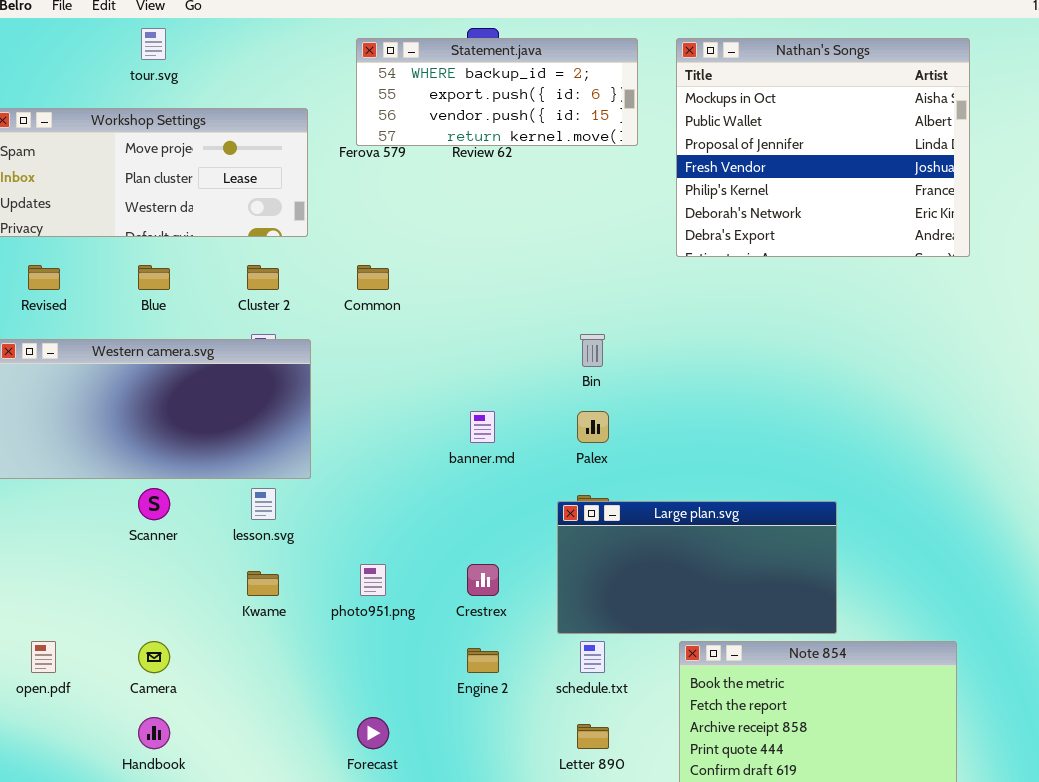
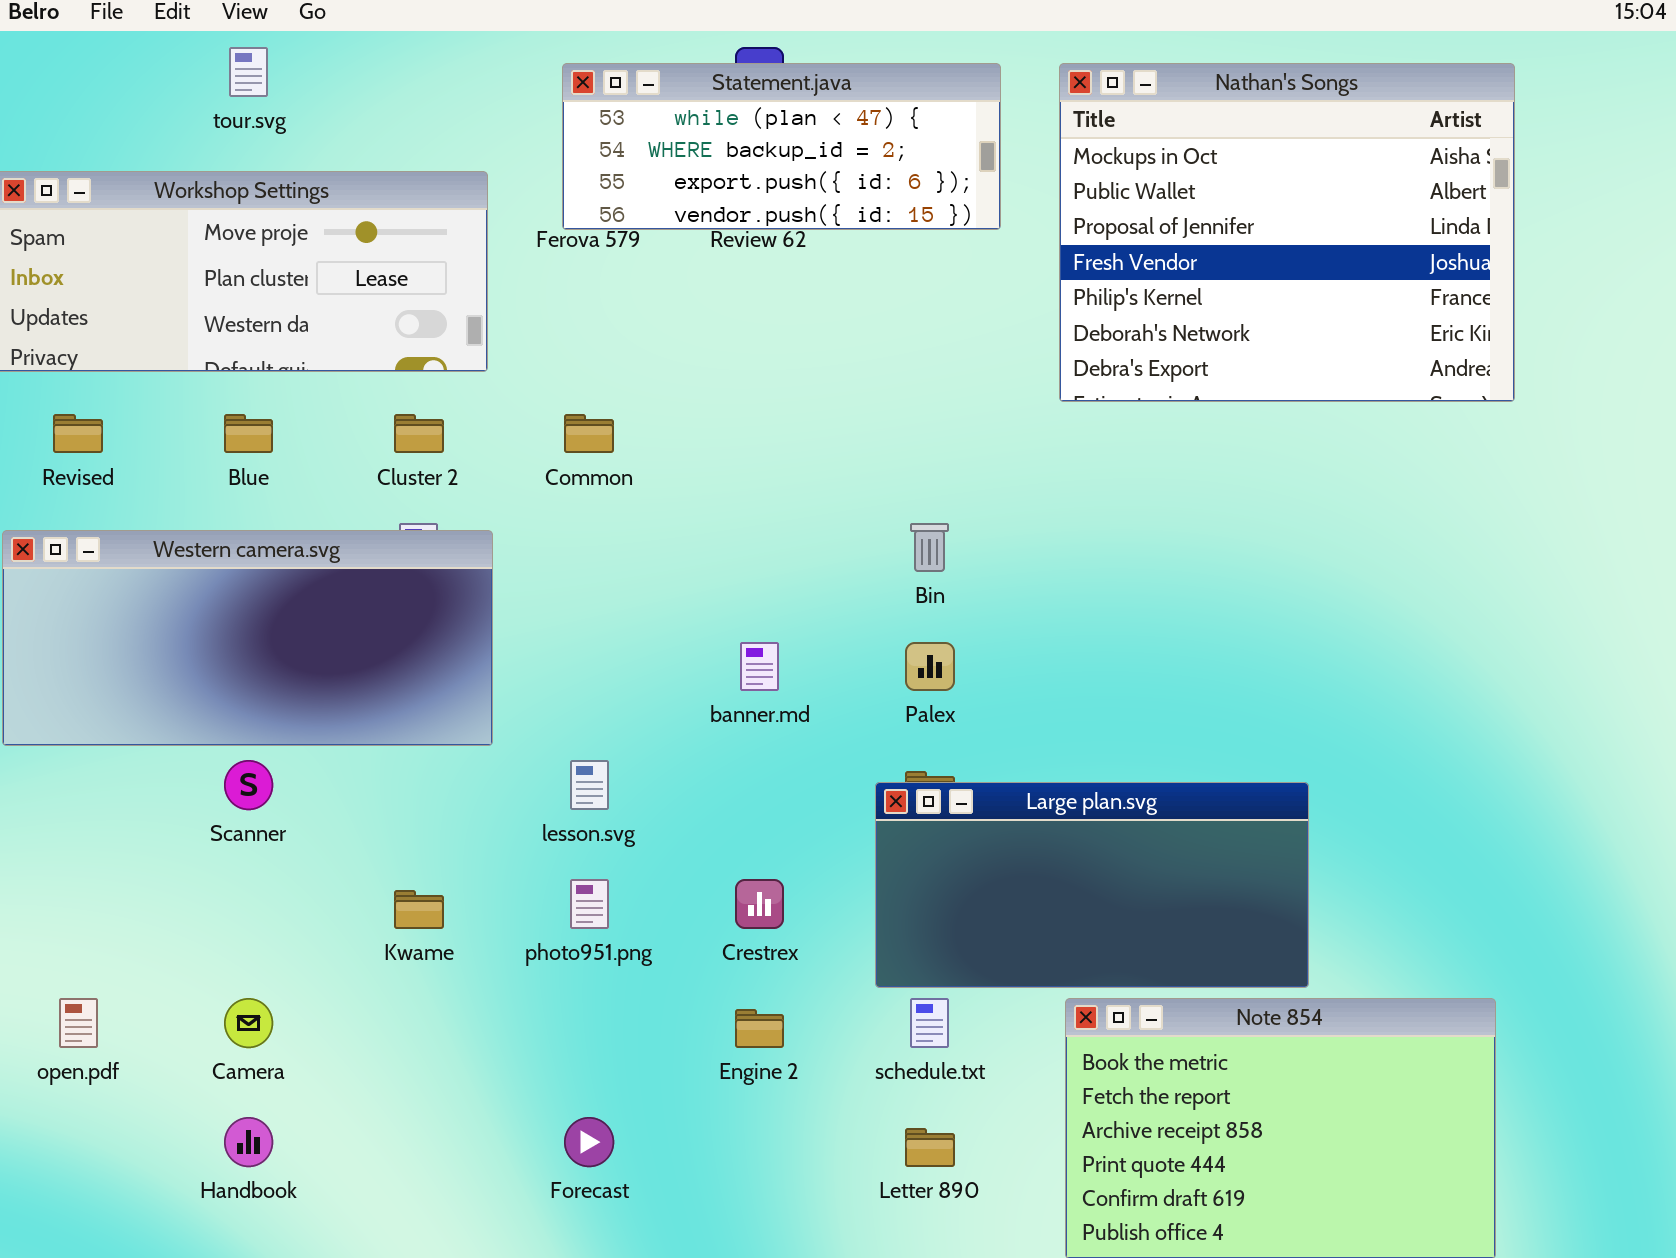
Statement.java: [356,38,638,146] -> [562,63,1001,230], scrolled up 1 row
lesson.svg: [251,488,276,520] -> [570,760,609,810], moved

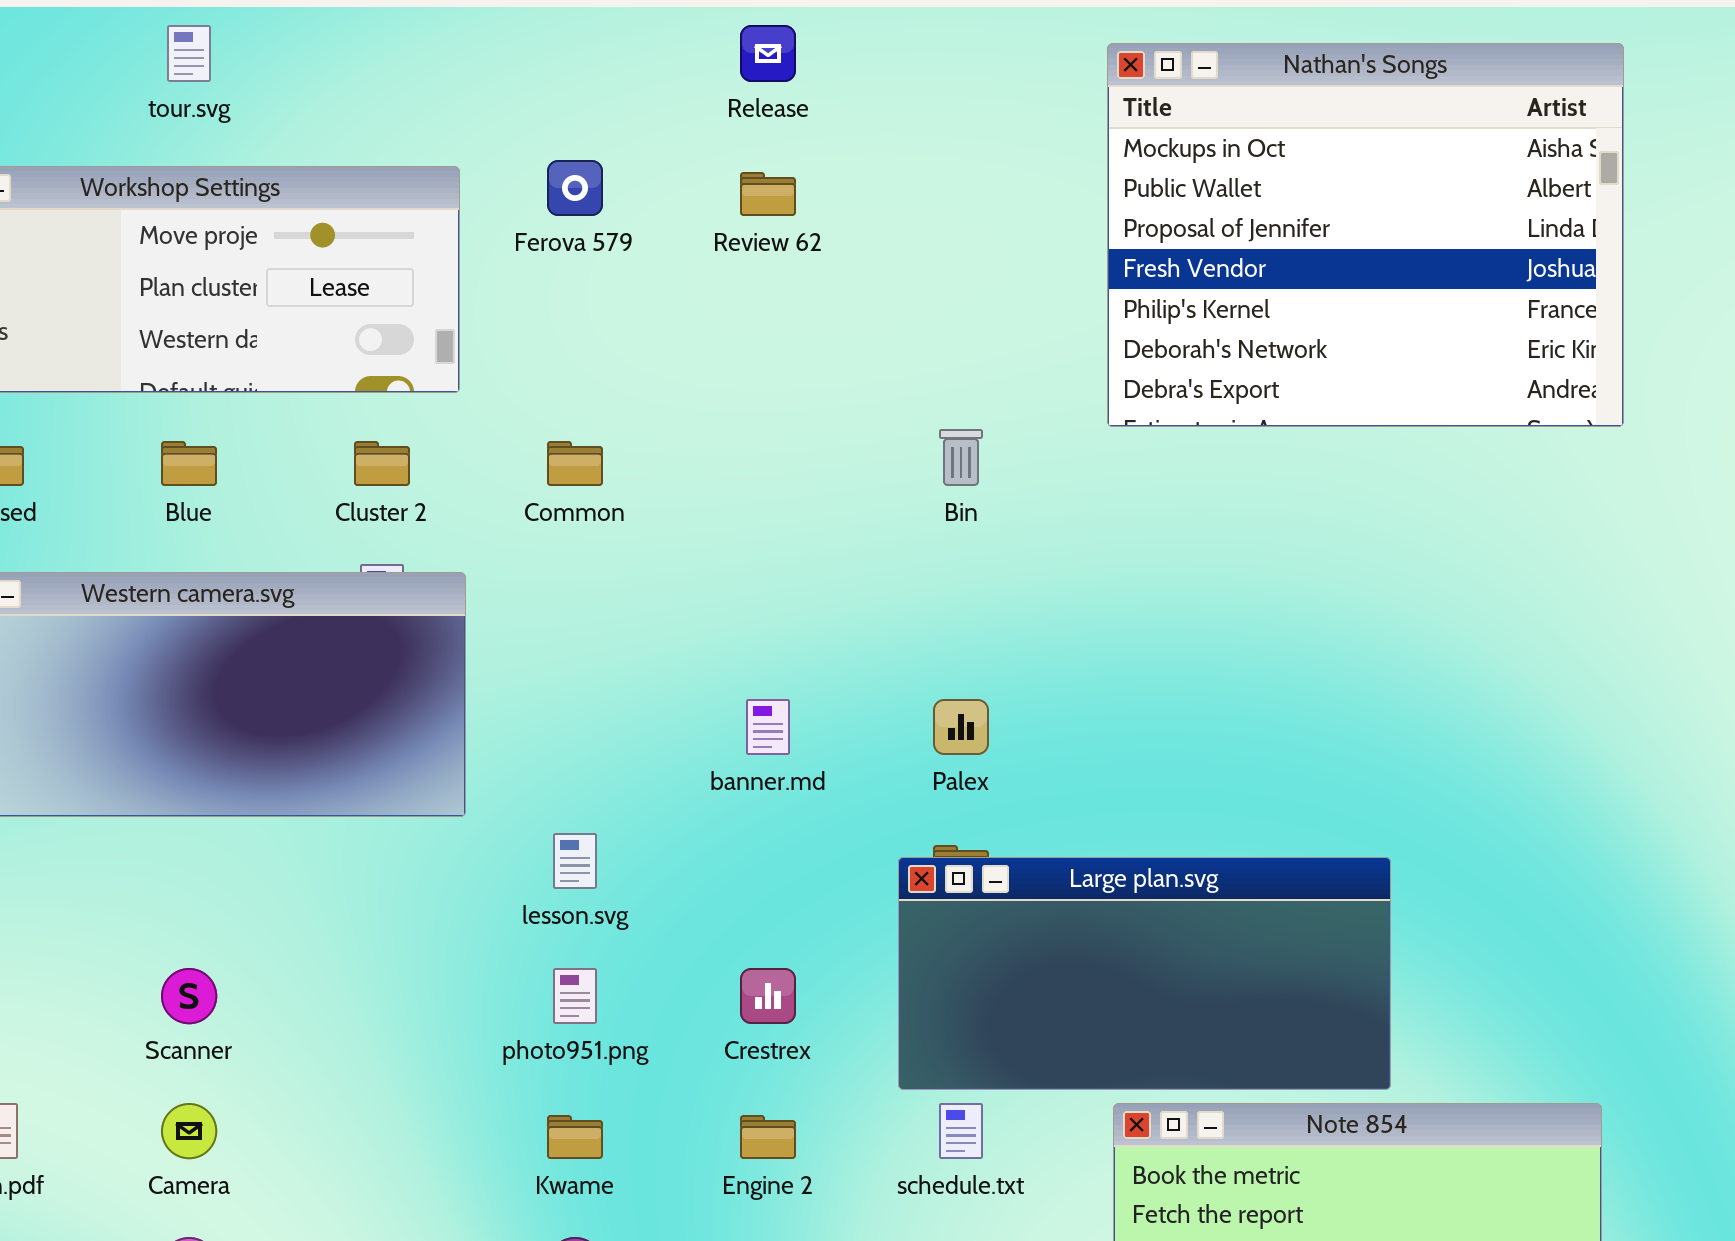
Statement.java: [562,63,1001,230] -> none, closed
Bin: [910,523,949,572] -> [939,429,983,486], moved
Scanner: [224,760,273,810] -> [161,968,217,1024], moved
Kwame: [394,890,444,929] -> [547,1115,603,1159], moved

